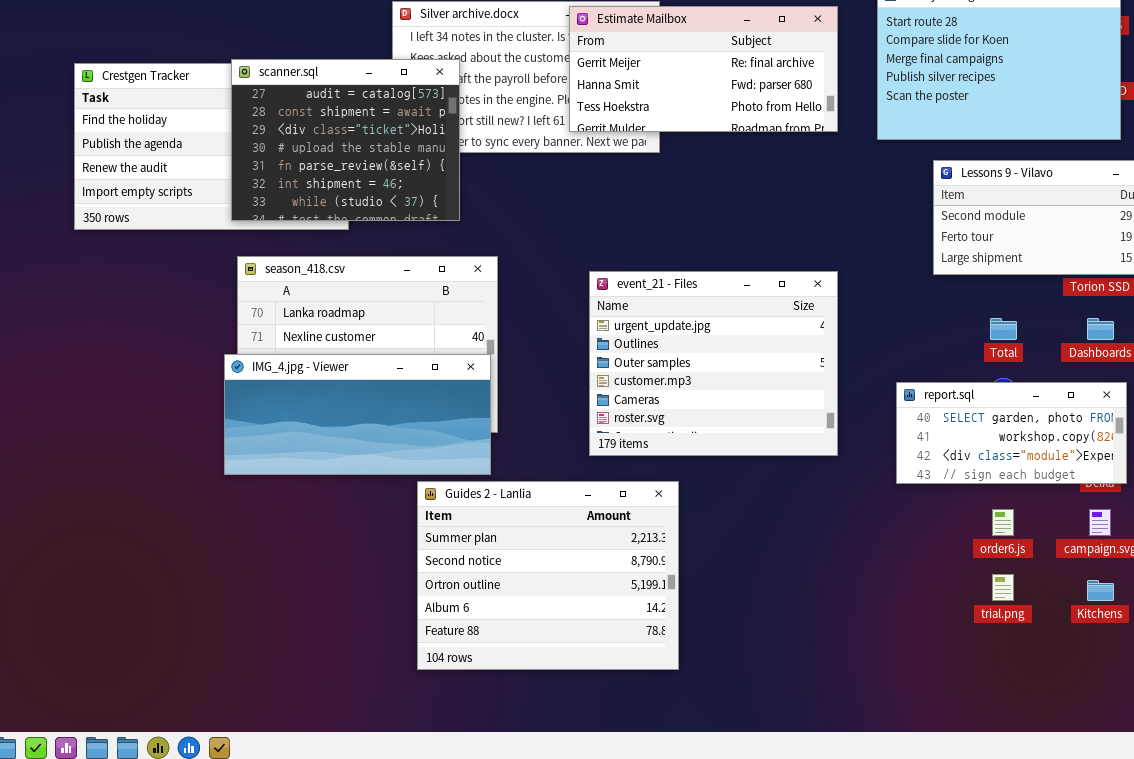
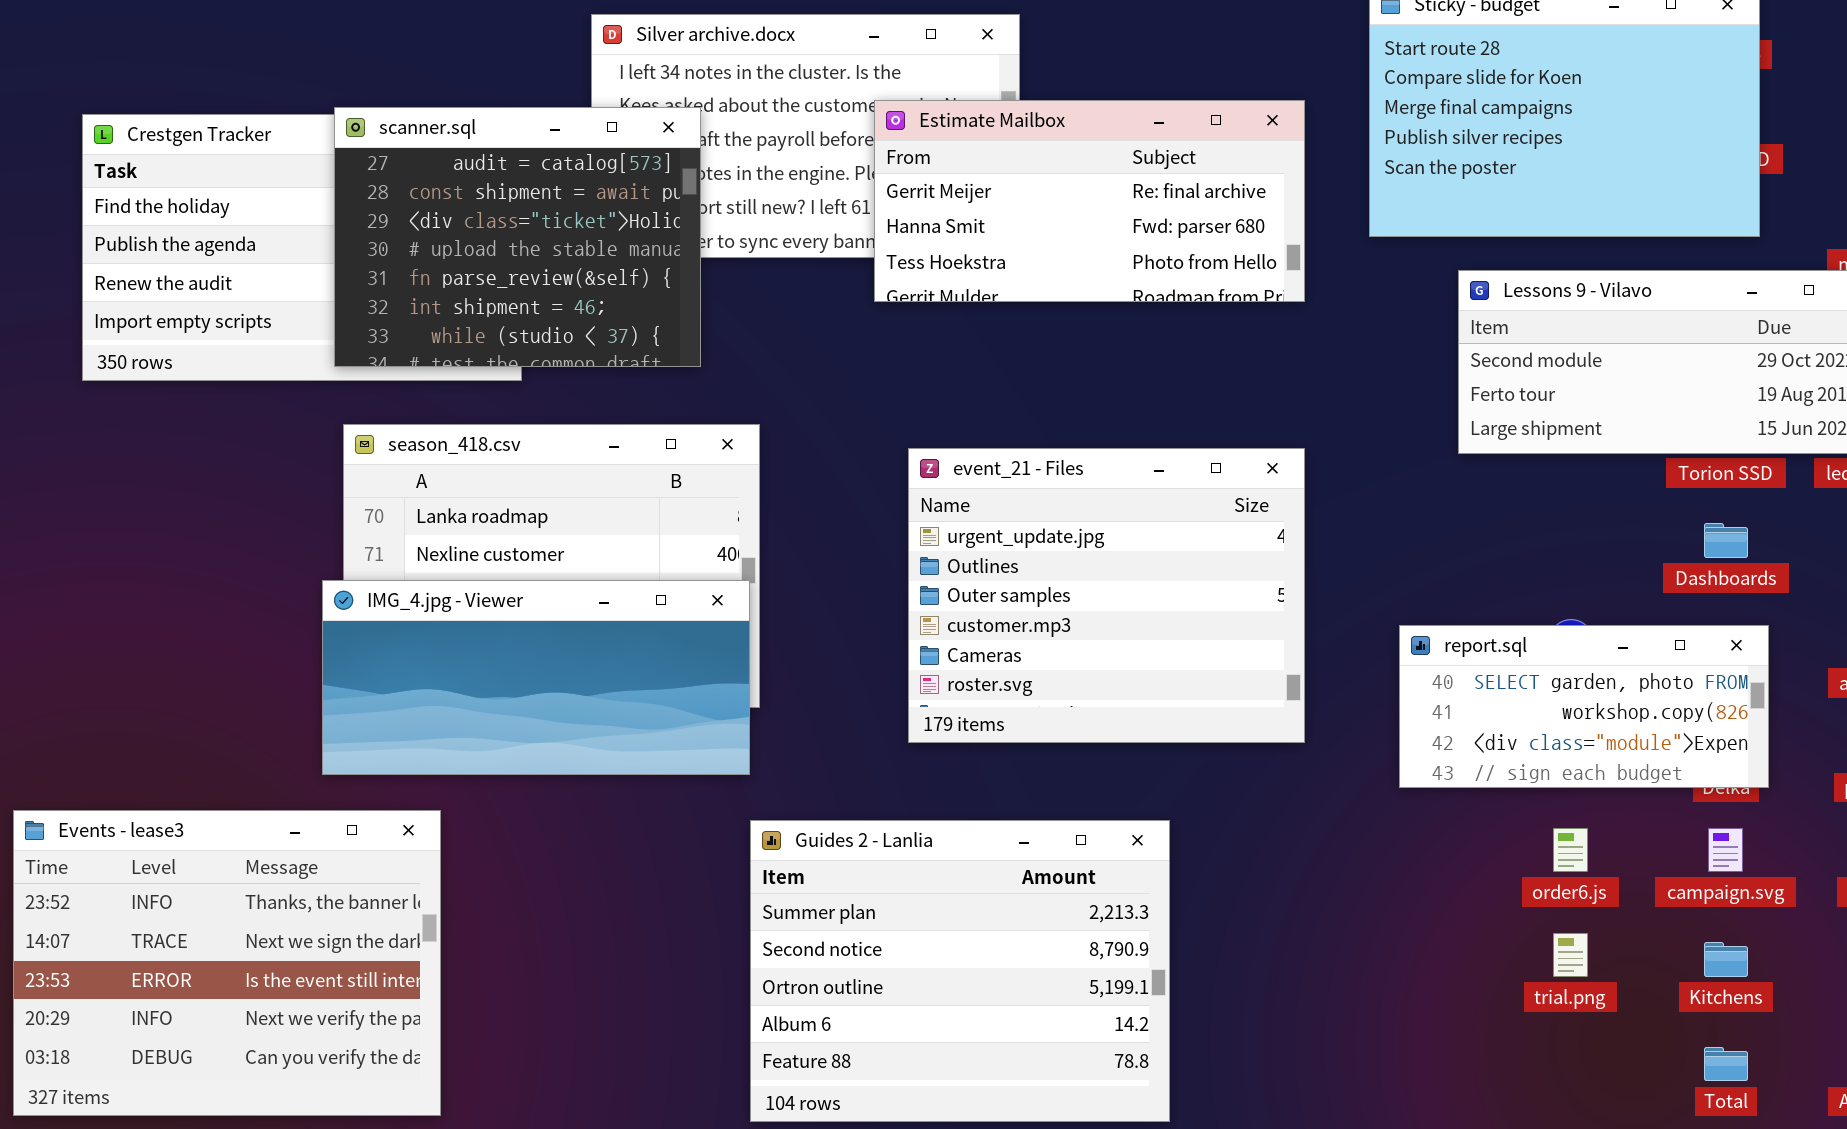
Estimate Mailbox: [569,6,838,132] -> [874,100,1305,302], moved
Total: [990,318,1017,340] -> [1704,1047,1748,1081], moved
Guides 2 - Lanlia: [417,481,679,670] -> [750,820,1170,1122], moved
Events - lease3: none -> [13,810,441,1116], opened

